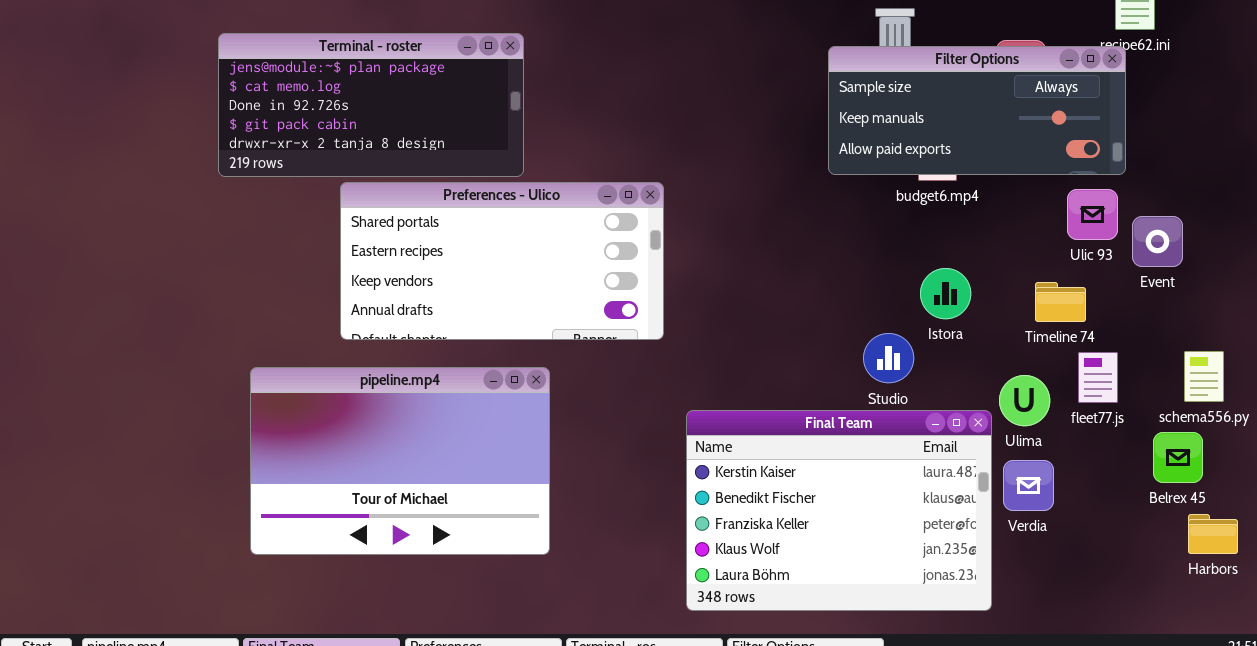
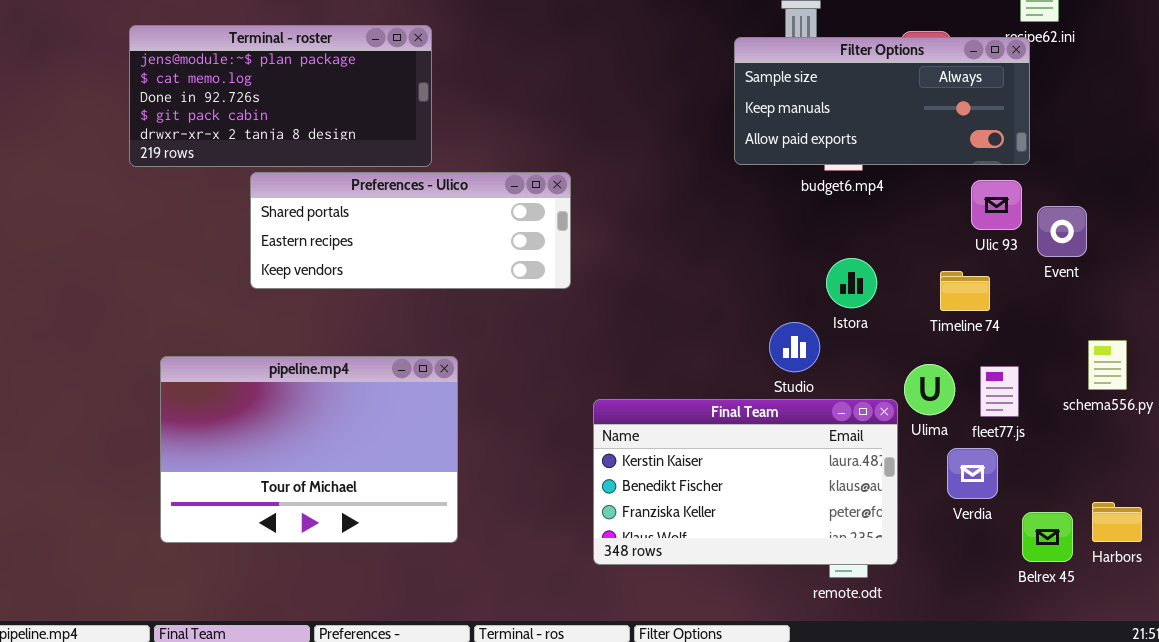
Preferences - Ulico: [340,182,664,340] -> [250,172,571,289], resized
fleet77.js: [1078,352,1118,403] -> [980,366,1019,417], moved
Final Team: [686,410,992,611] -> [593,399,898,565], resized
Belrex 45: [1153,432,1203,483] -> [1022,512,1073,562], moved
Verdia: [1003,460,1054,511] -> [947,448,998,499], moved

